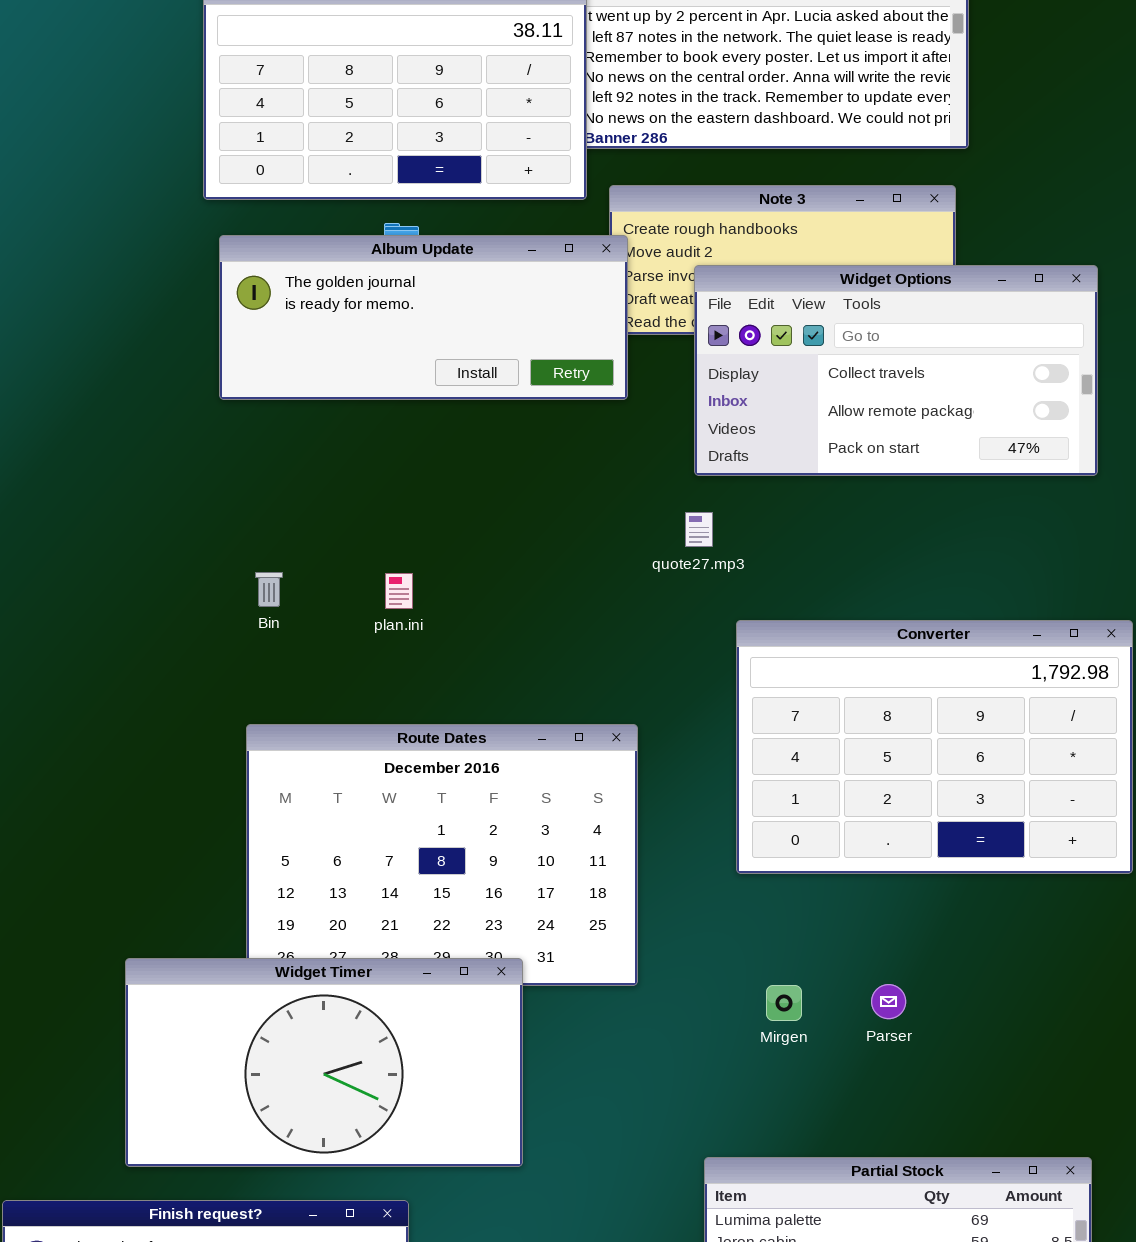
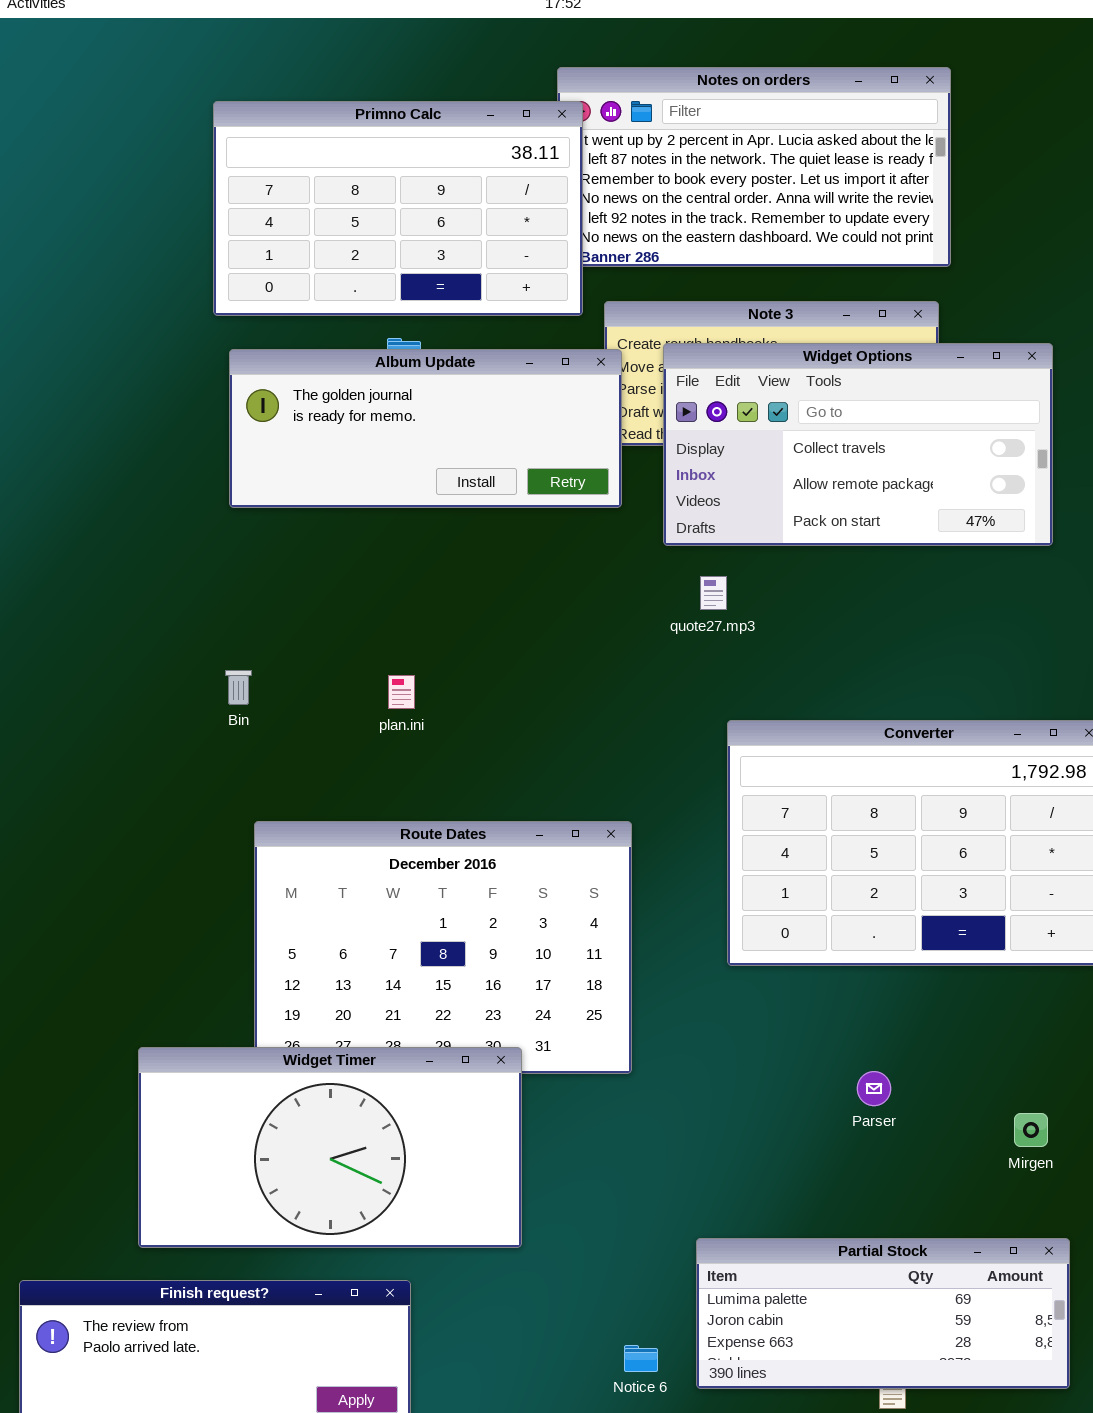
Widget Options: [694,265,1098,476] -> [663,343,1053,546], moved
quote27.mp3: [685,512,713,547] -> [700,576,727,610], moved
Bin: [255,572,283,607] -> [225,670,252,705], moved
Mirgen: [766,985,802,1021] -> [1014,1113,1048,1147], moved

